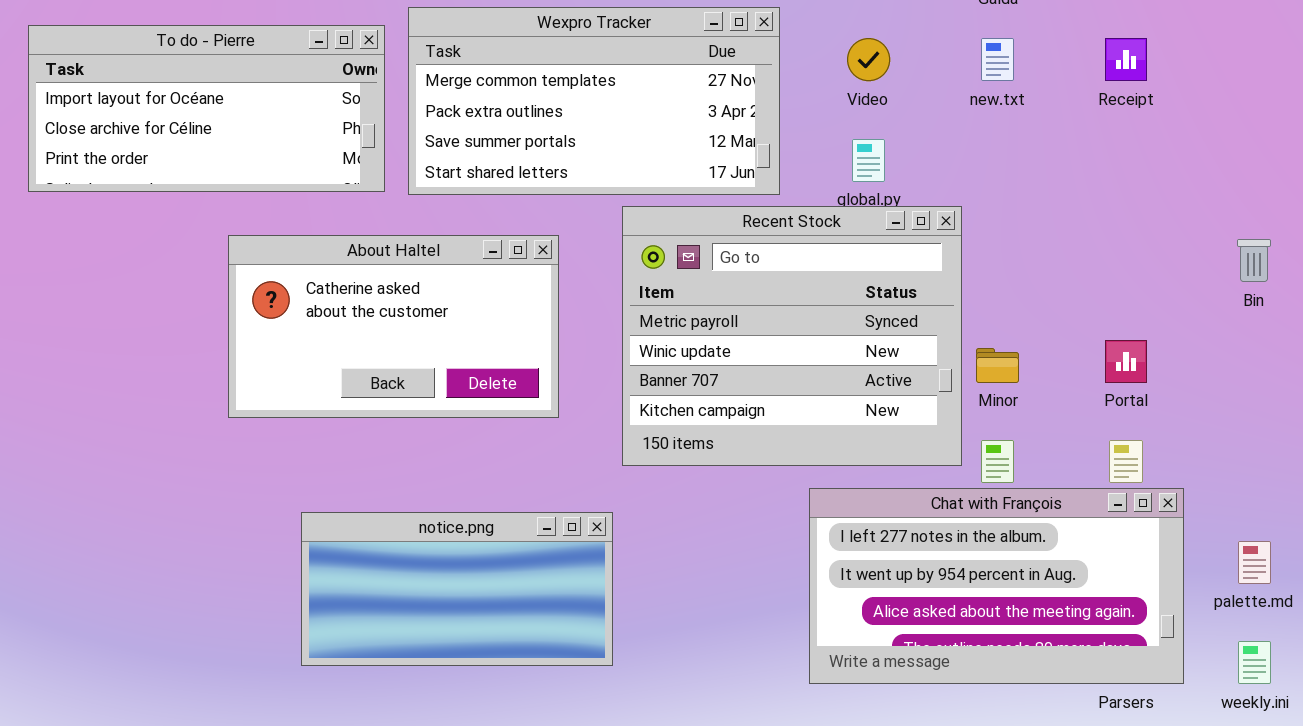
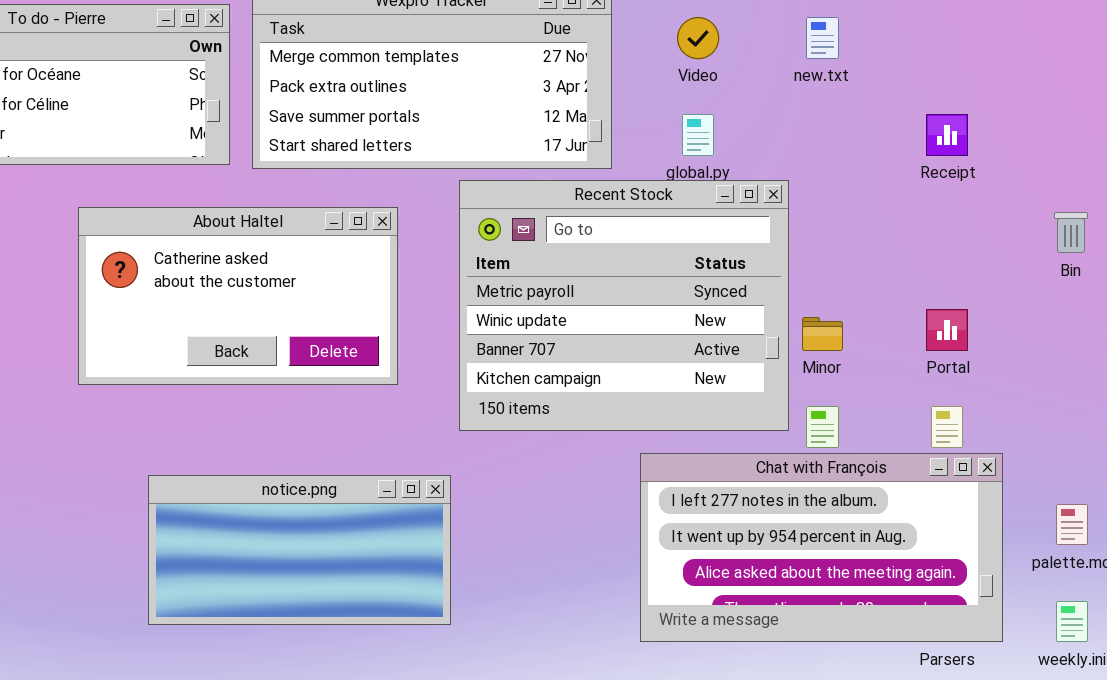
Receipt: [1105,38,1147,81] -> [926,114,968,156], moved

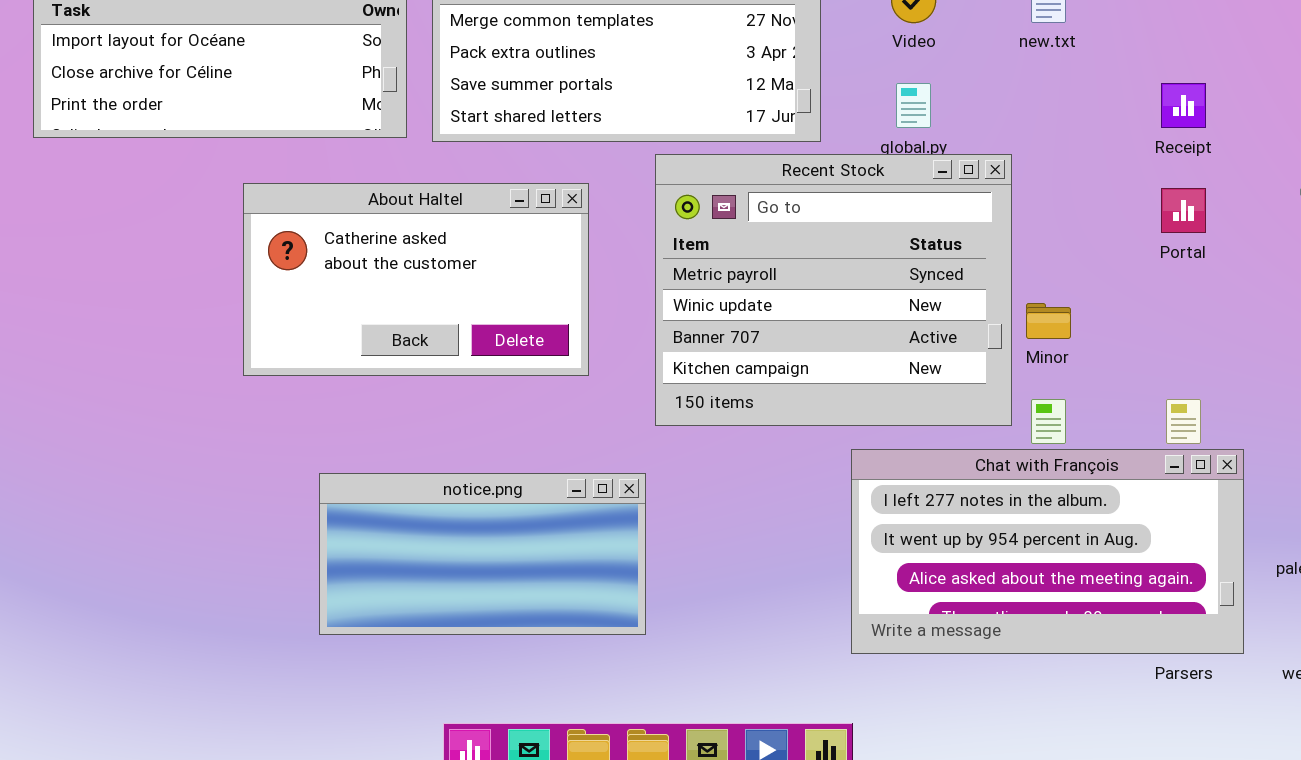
Portal: [926,309,968,351] -> [1161,188,1206,233], moved

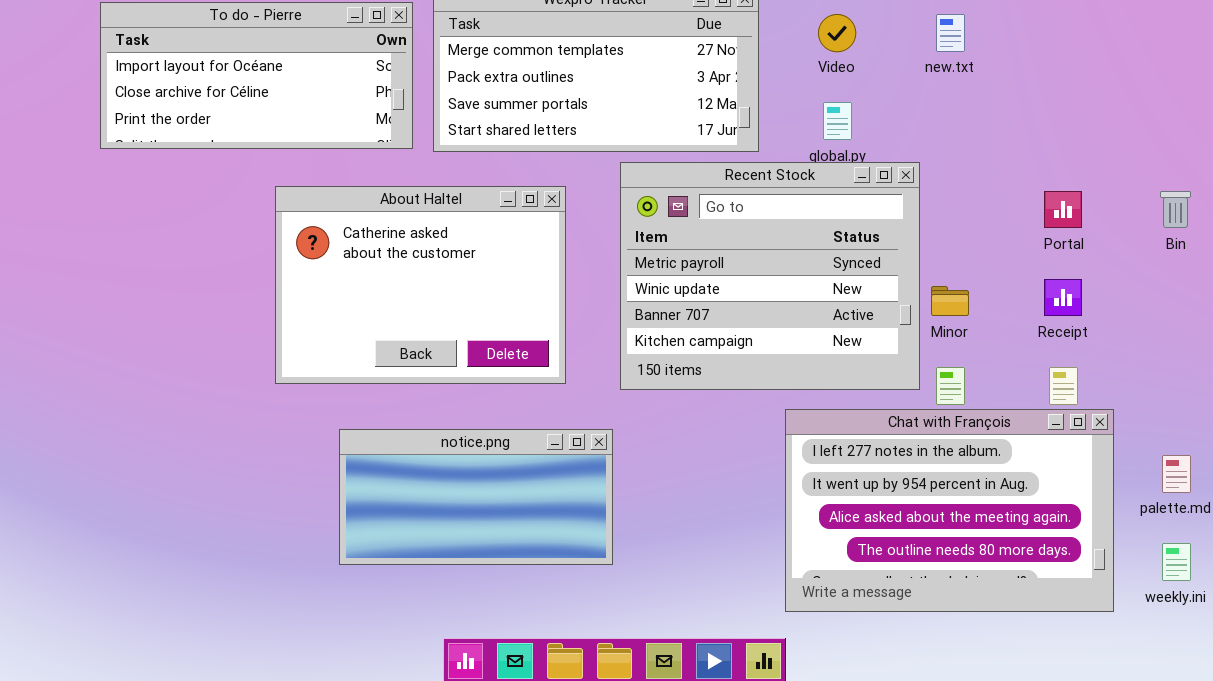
Receipt: [1161,83,1206,128] -> [1044,279,1082,316], moved
About Haltel: [243,183,589,376] -> [275,186,566,384], resized
Chat with François: [851,449,1244,654] -> [785,409,1114,612], resized

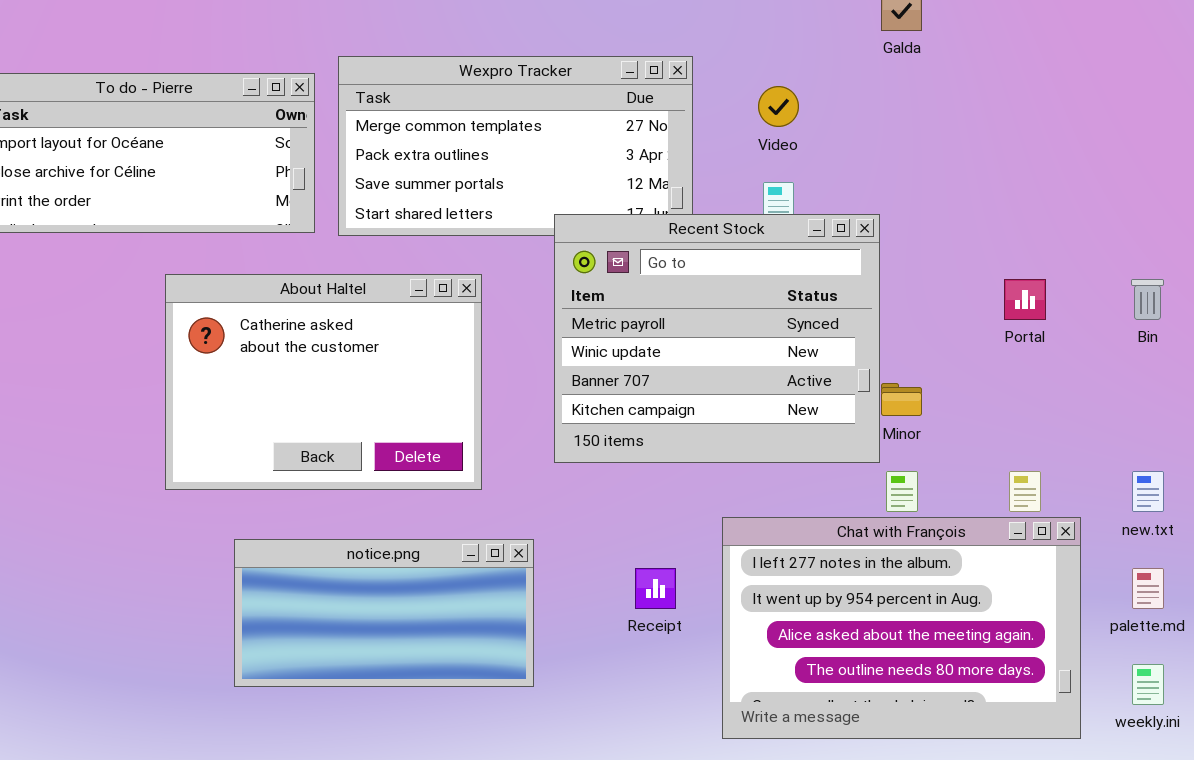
new.txt: [936,14,965,52] -> [1132,471,1164,512], moved
Recent Stock: [620,162,920,390] -> [554,214,880,463], moved
Receipt: [1044,279,1082,316] -> [635,568,676,609], moved

